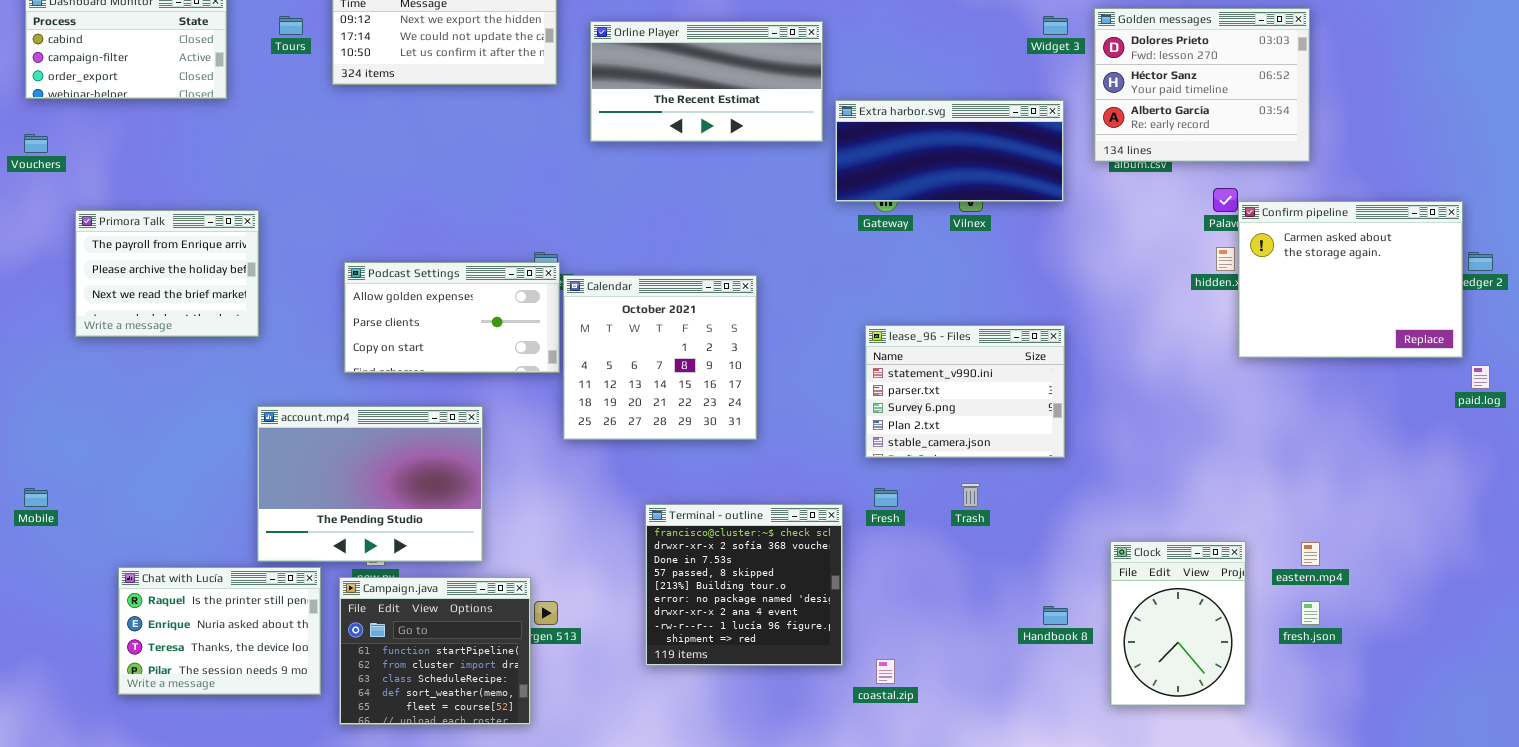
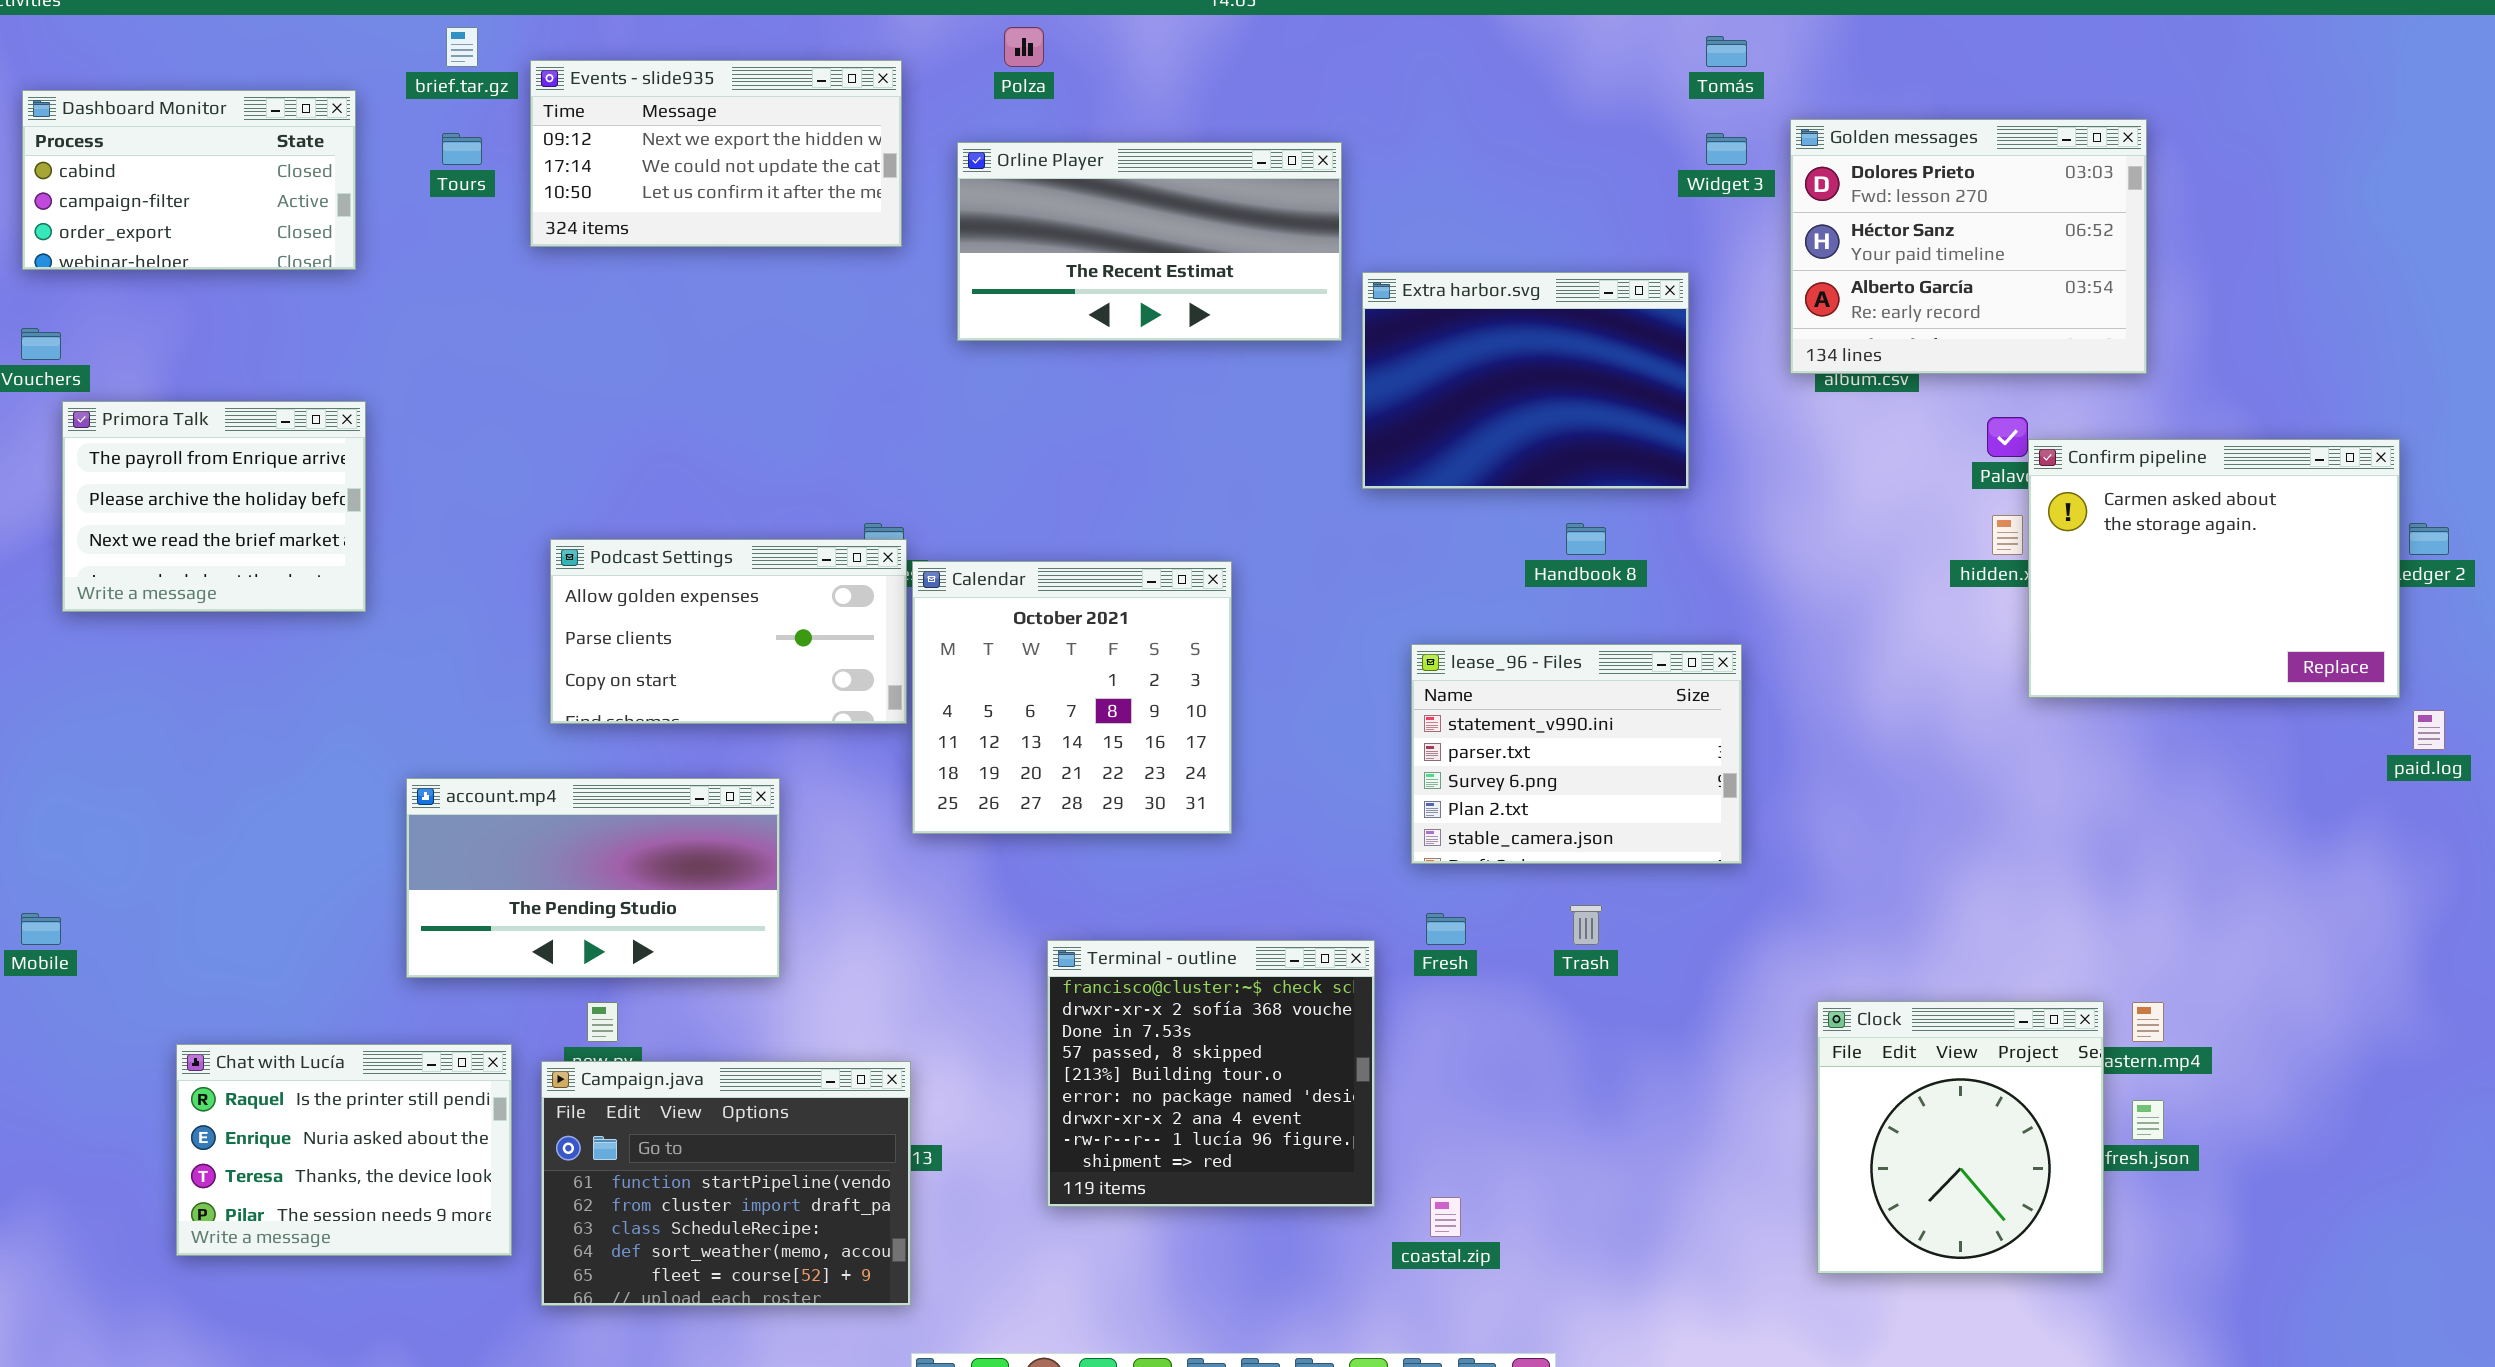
Extra harbor.svg: [835,100,1064,202] -> [1362,272,1689,489], resized
Primora Talk: [75,210,259,337] -> [62,401,366,612], moved
account.mp4: [257,406,483,562] -> [406,778,780,978], resized
Clock: [1110,541,1246,706] -> [1817,1001,2104,1274], resized
Campaign.java: [339,577,531,725] -> [541,1061,911,1306], resized
Handbook 8: [1043,606,1068,625] -> [1566,523,1606,555], moved

